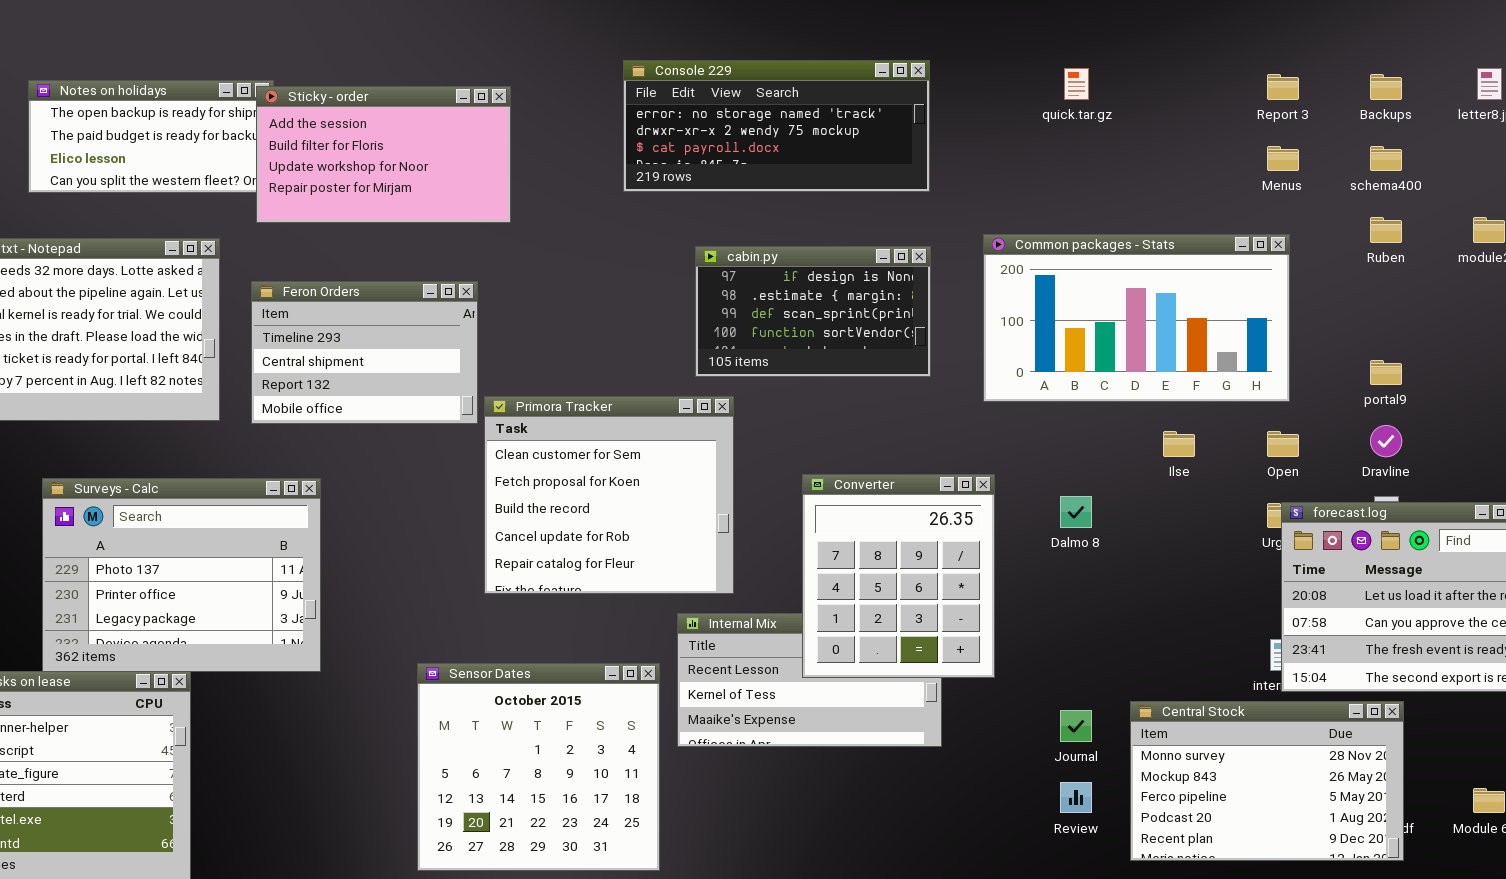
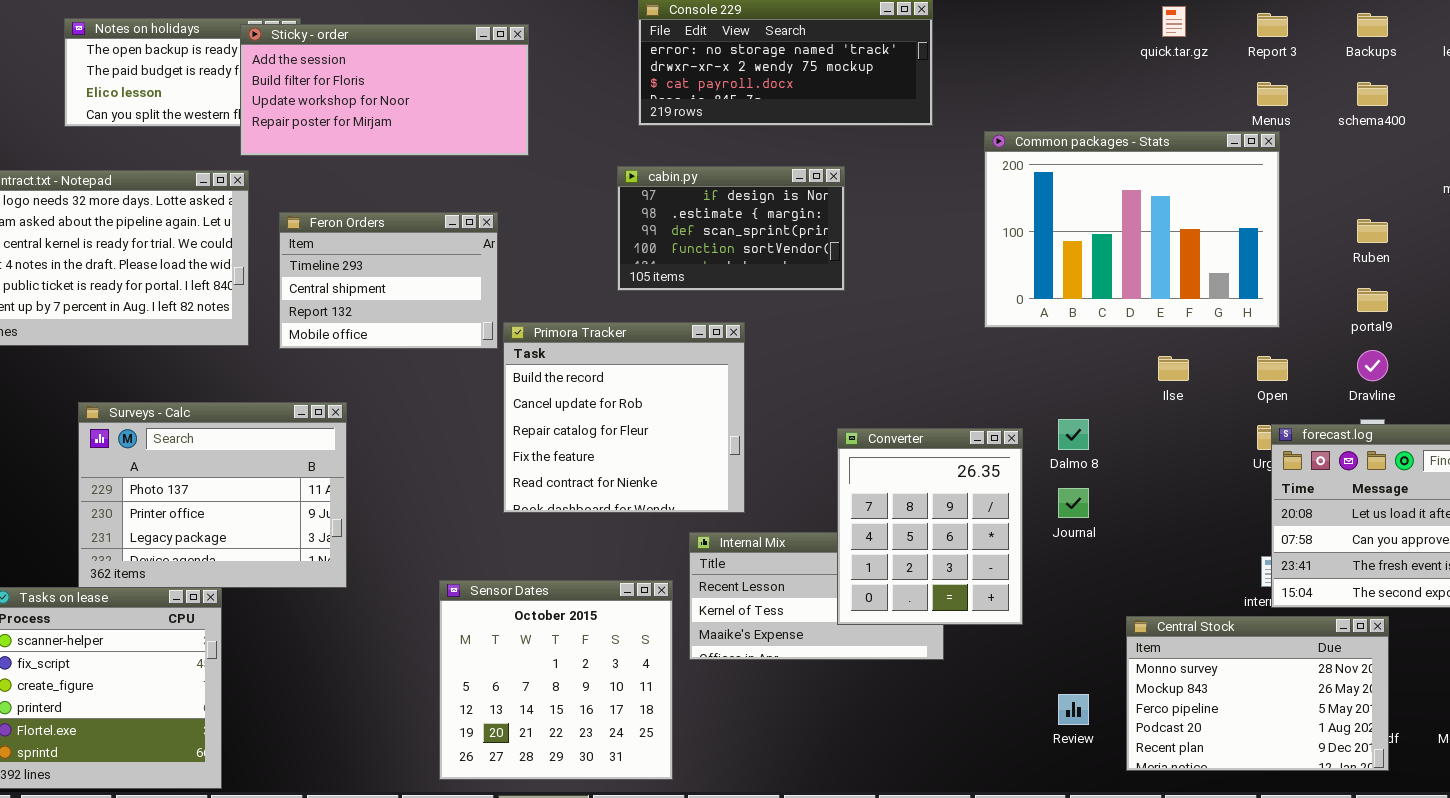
quick.tar.gz: [1064,68,1089,100] -> [1162,6,1186,37], moved
Sticky - order: [256,86,511,223] -> [240,24,529,156], resized
Ruben: [1370,217,1402,243] -> [1357,219,1388,243], moved
Common packages - Stats: [983,234,1290,402] -> [984,131,1280,328], resized
cabin.py: [695,246,931,377] -> [617,166,845,291], moved
Primora Tracker: [484,396,734,594] -> [503,322,745,513], scrolled down 2 rows
Converter: [802,474,995,678] -> [837,428,1023,625], moved
Journal: [1060,710,1092,742] -> [1058,488,1089,518], moved

